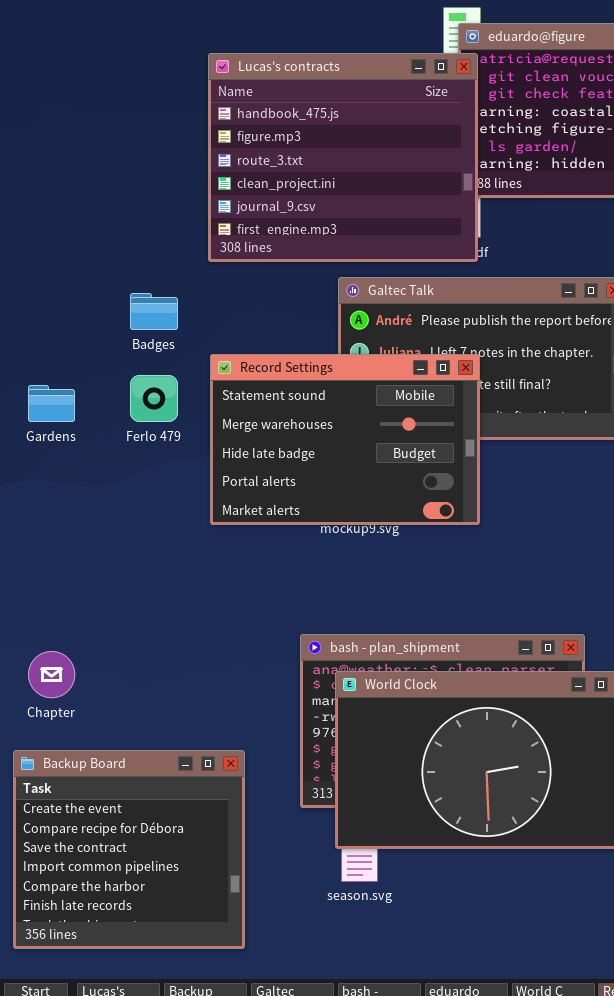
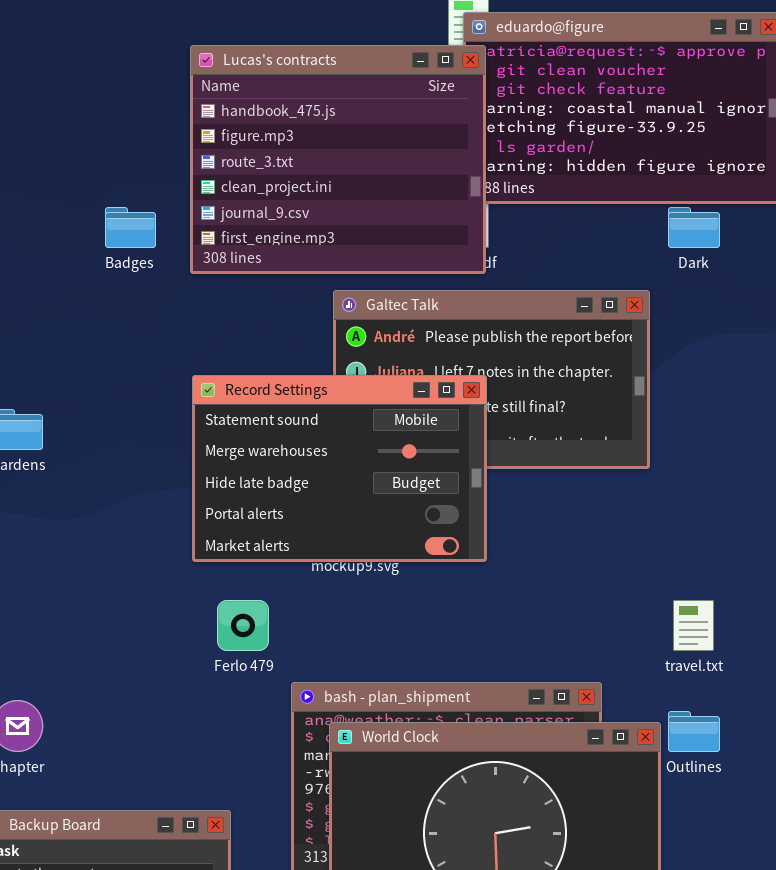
Badges: [130,293,178,330] -> [105,207,156,248], moved
Ferlo 479: [130,375,178,422] -> [217,600,269,651], moved

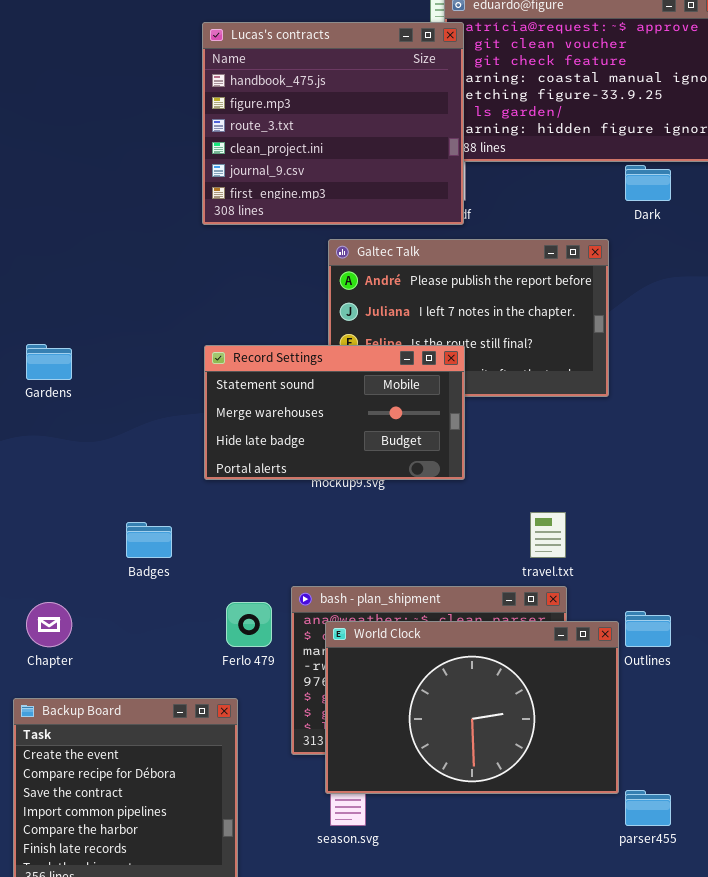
Badges: [105,207,156,248] -> [126,522,172,558], moved
Record Settings: [192,375,487,562] -> [204,345,465,480], resized
Ferlo 479: [217,600,269,651] -> [226,602,272,647], moved
travel.txt: [673,600,714,651] -> [530,512,566,558], moved

